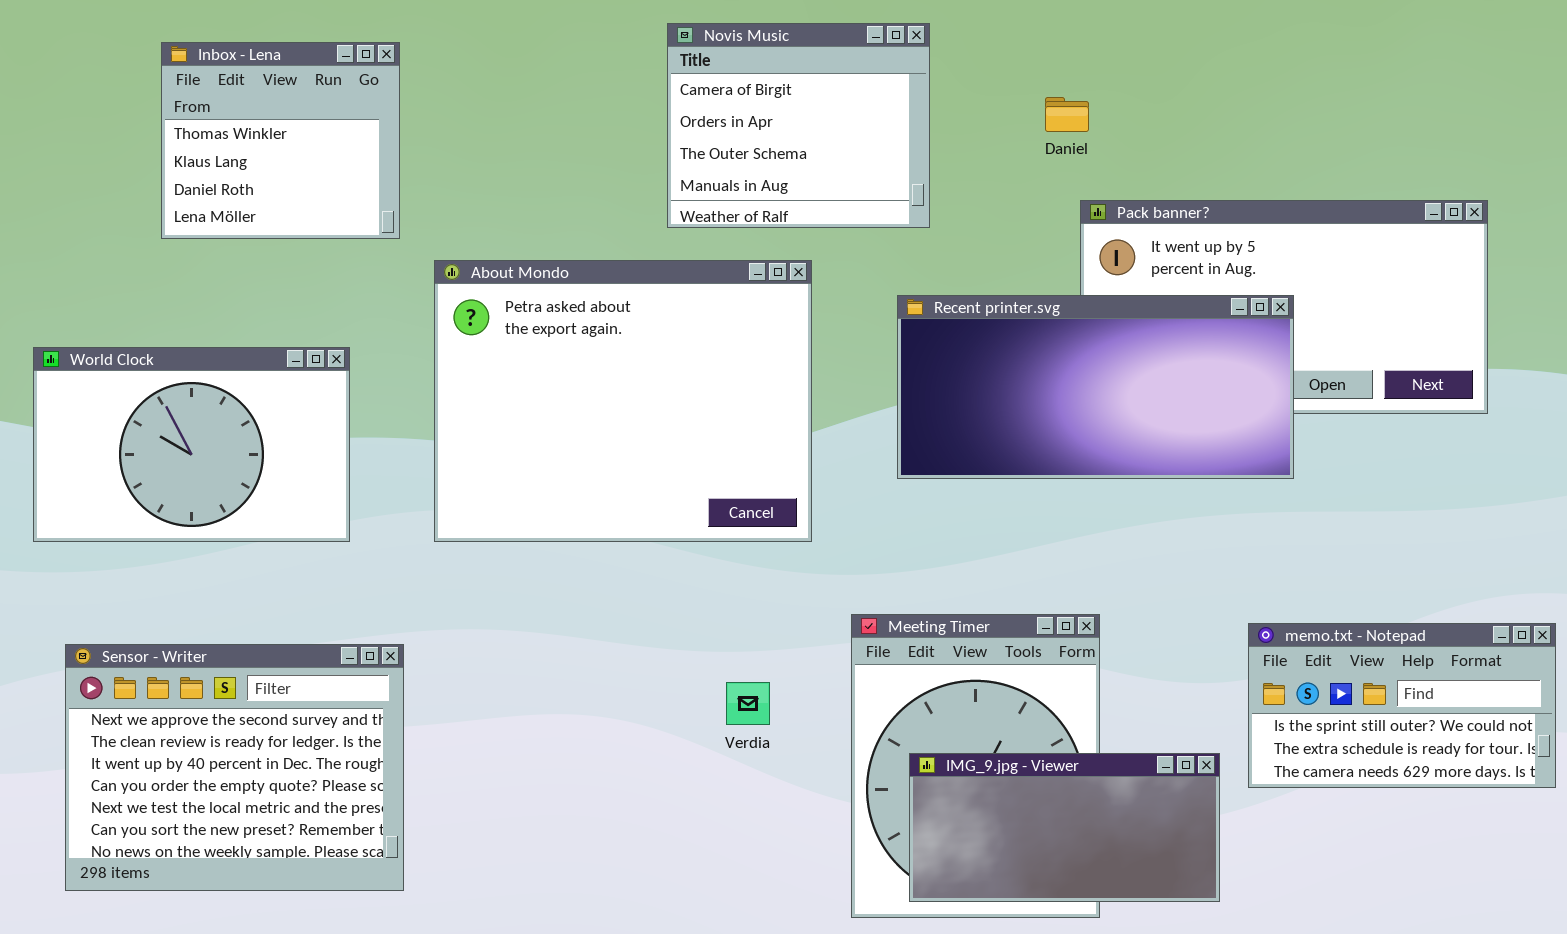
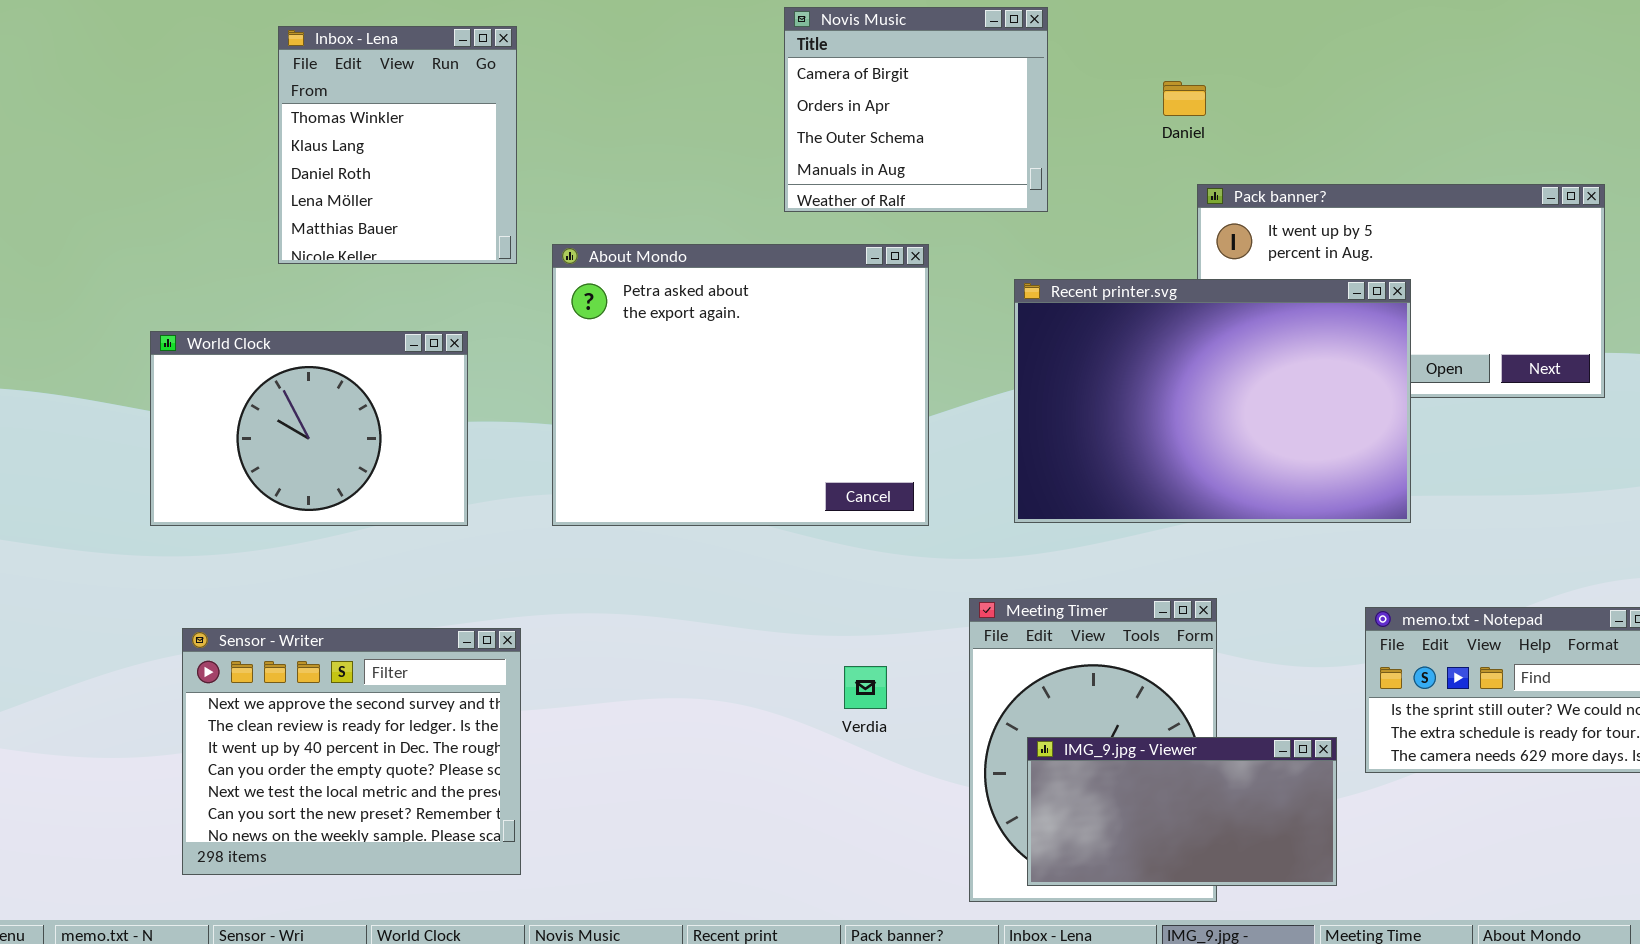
Inbox - Lena: [161,42,400,239] -> [278,26,517,264], resized
Recent printer.svg: [897,295,1294,479] -> [1014,279,1411,523], resized

